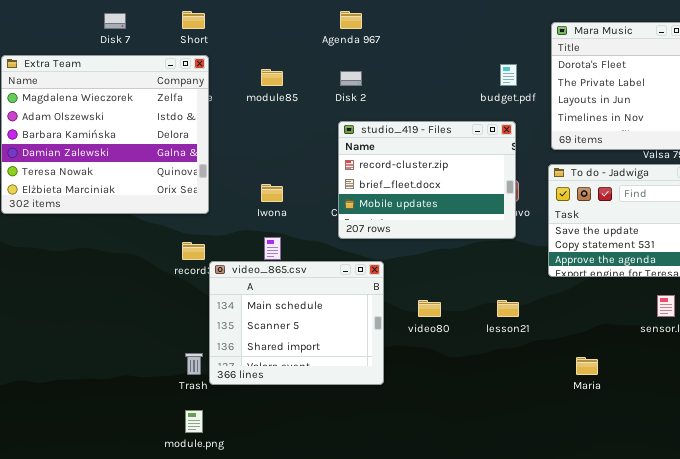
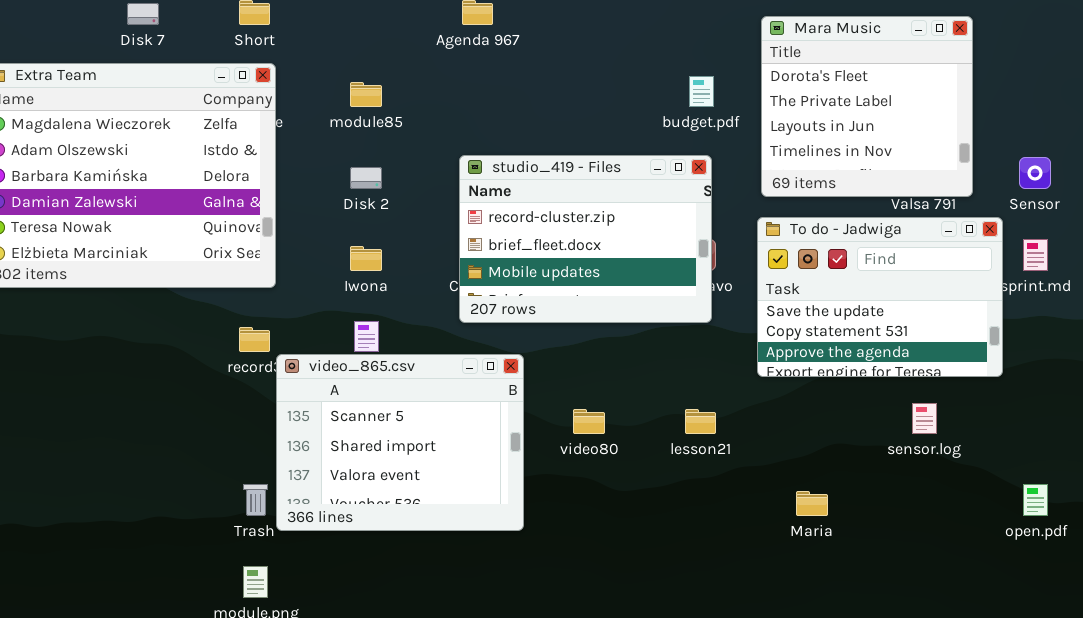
Disk 2: [340,71,362,86] -> [350,167,382,189], moved
video_865.csv: [209,261,384,385] -> [276,354,524,531], scrolled down 1 row

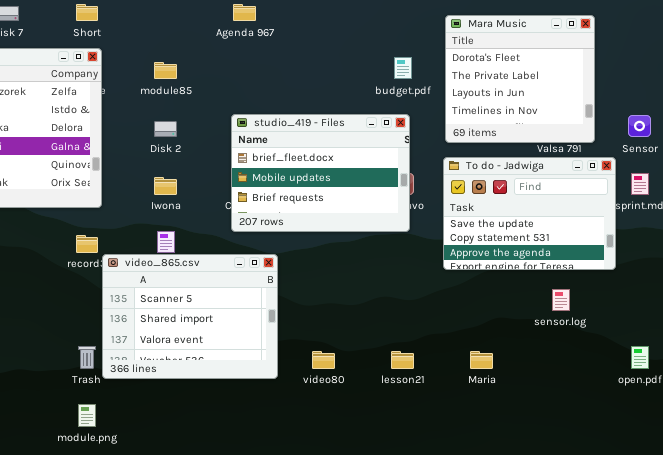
studio_419 - Files: [459,155,712,323] -> [231,114,410,232], scrolled down 1 row
video80: [573,409,605,434] -> [312,351,335,369], moved
lesson21: [685,409,716,434] -> [391,351,414,369], moved

